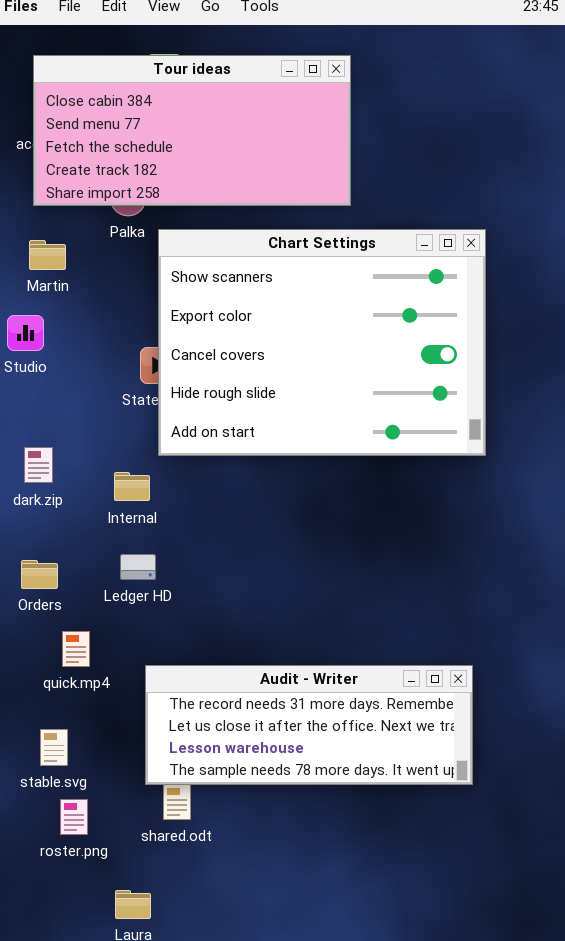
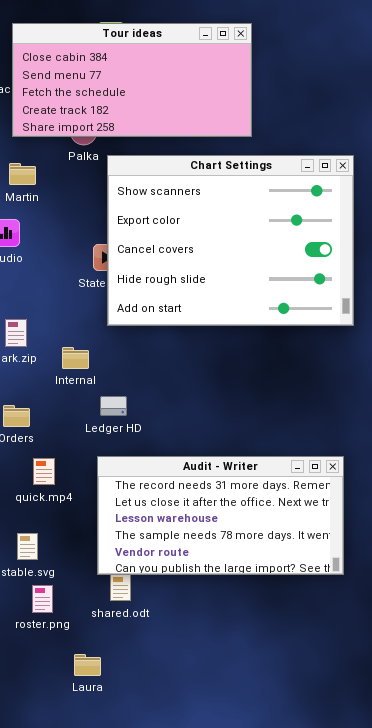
Internal: [114,472,150,501] -> [62,347,89,369], moved
Ledger HD: [120,554,156,580] -> [100,396,127,416], moved
Audit - Writer: [145,665,473,785] -> [97,456,344,575], resized

